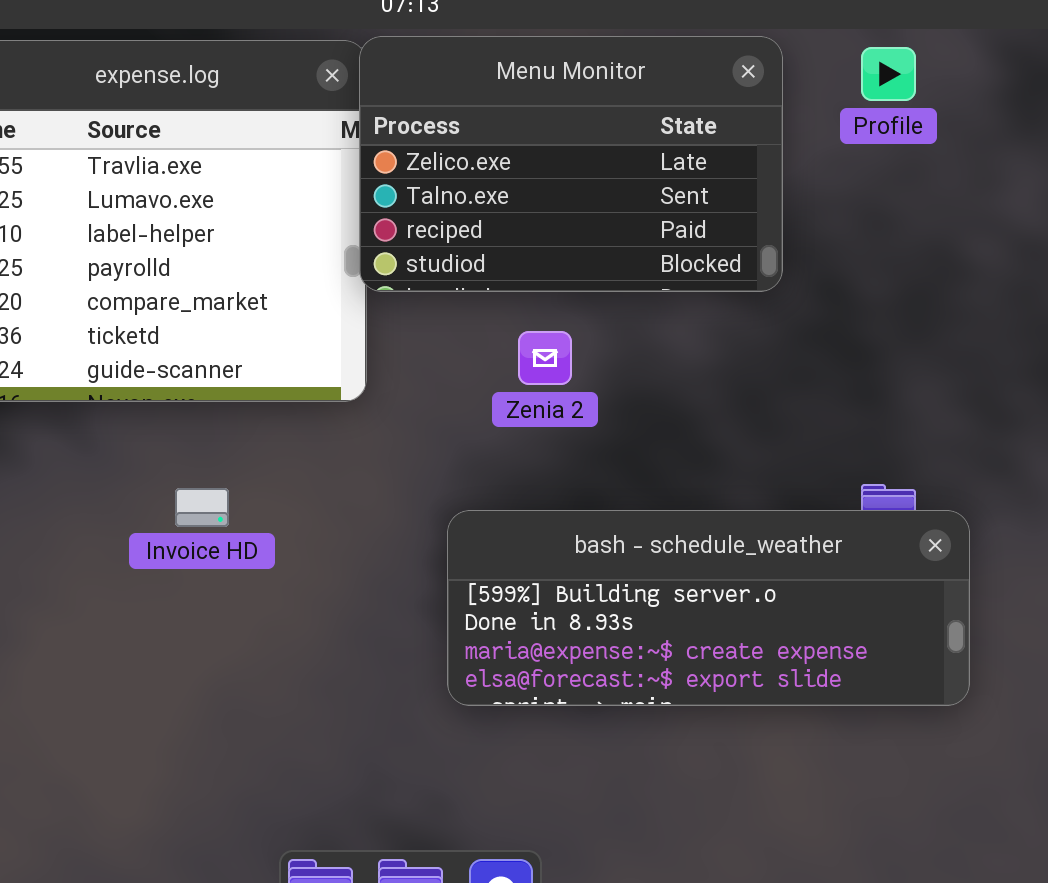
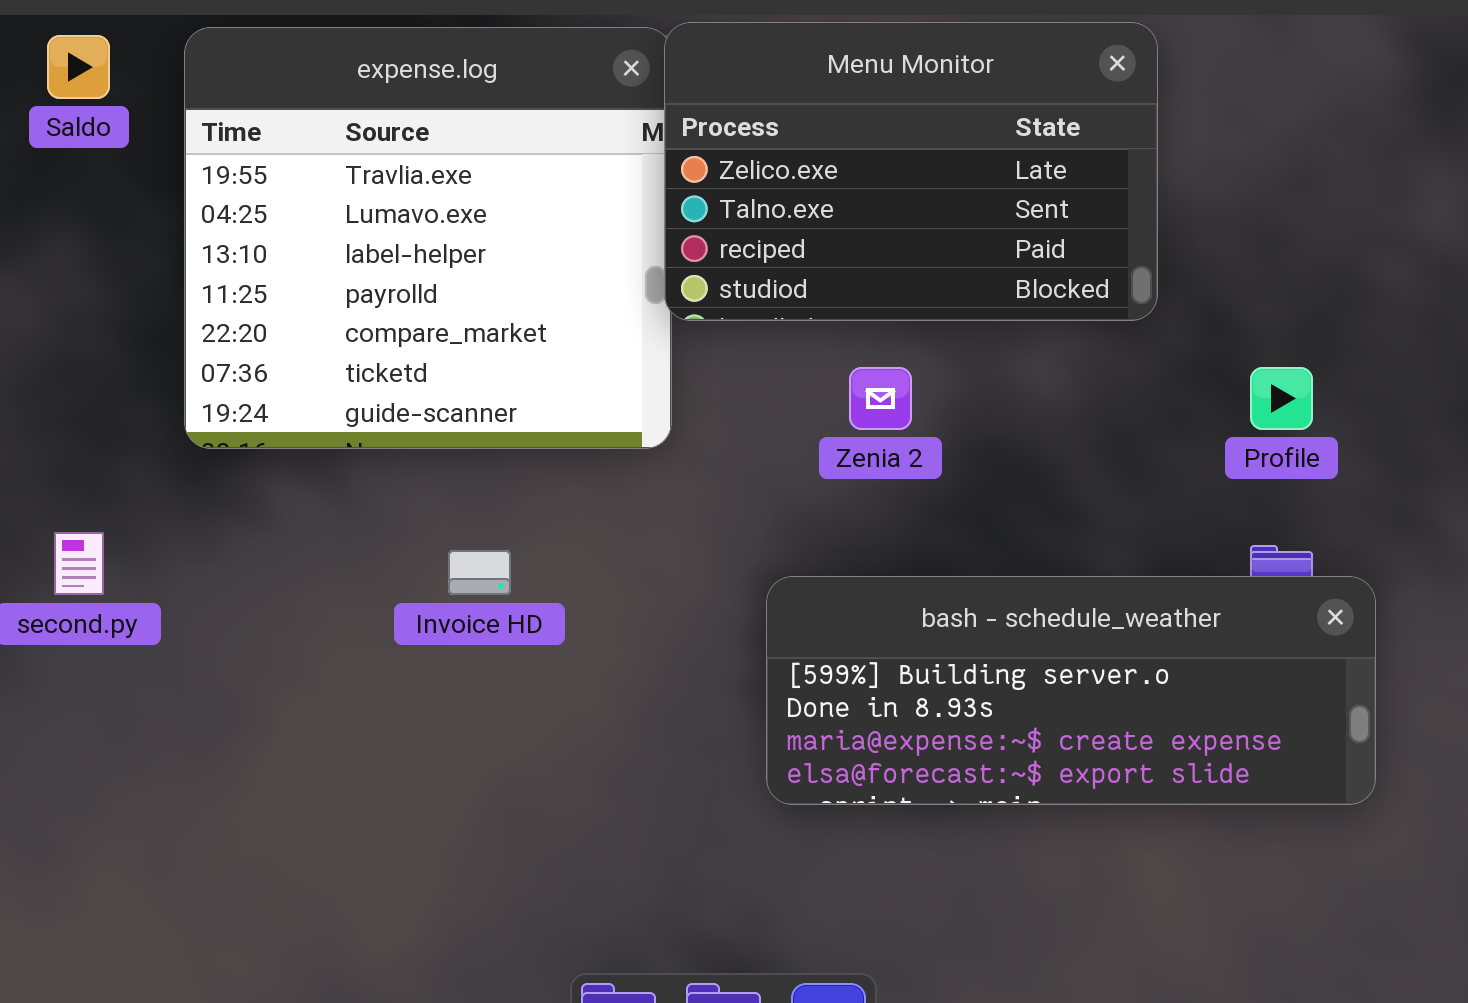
Profile: [861,47,916,101] -> [1250,367,1313,430], moved

